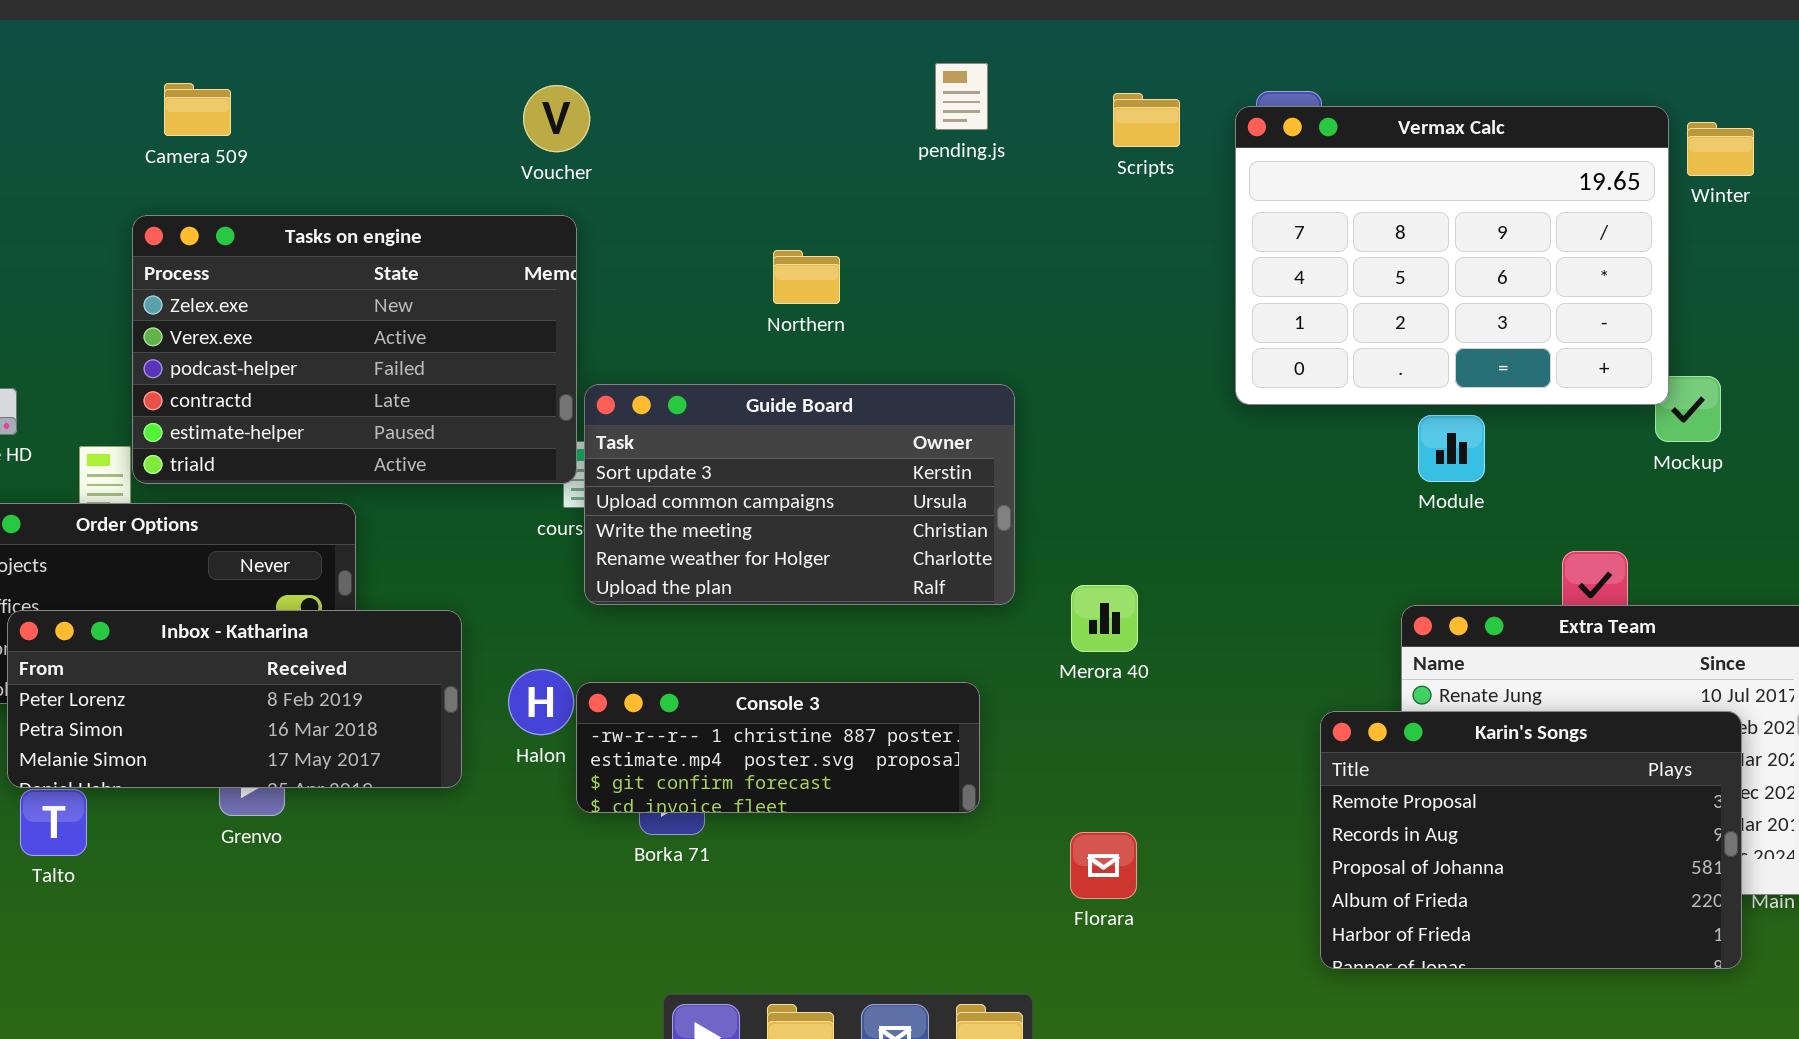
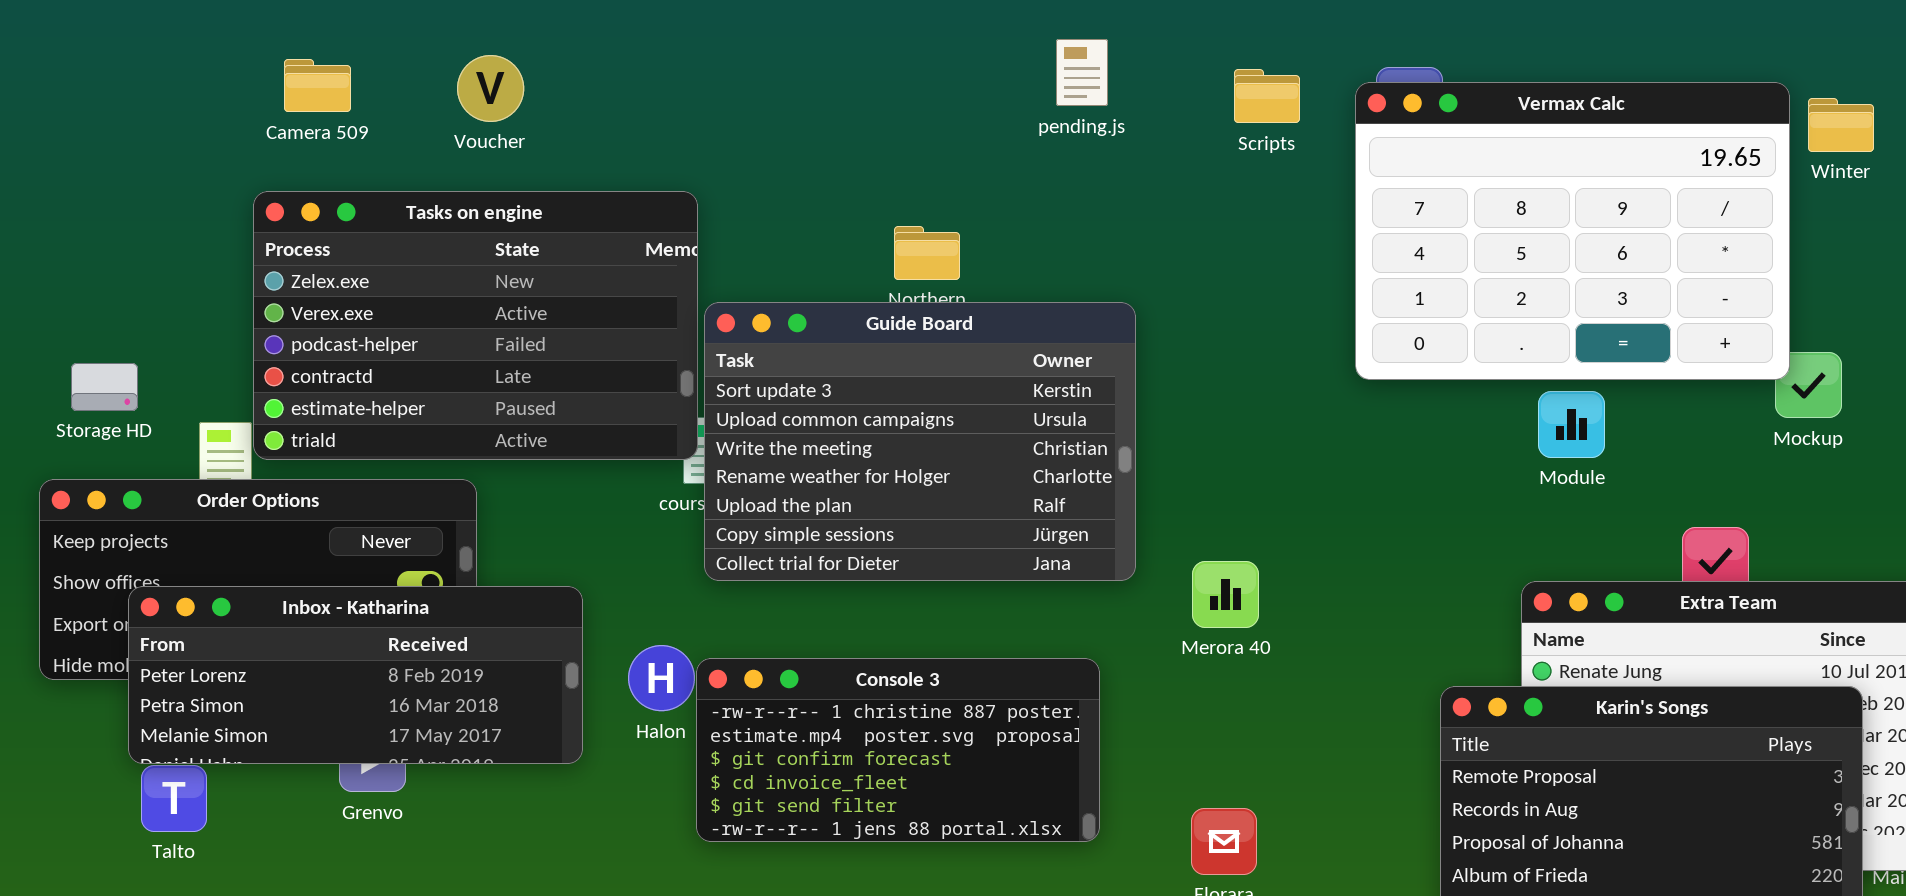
Voucher: [523,85,590,152] -> [457,55,524,122], moved
Guide Board: [584,384,1015,605] -> [704,302,1136,581], resized
Console 3: [576,682,980,813] -> [696,658,1100,842], resized

